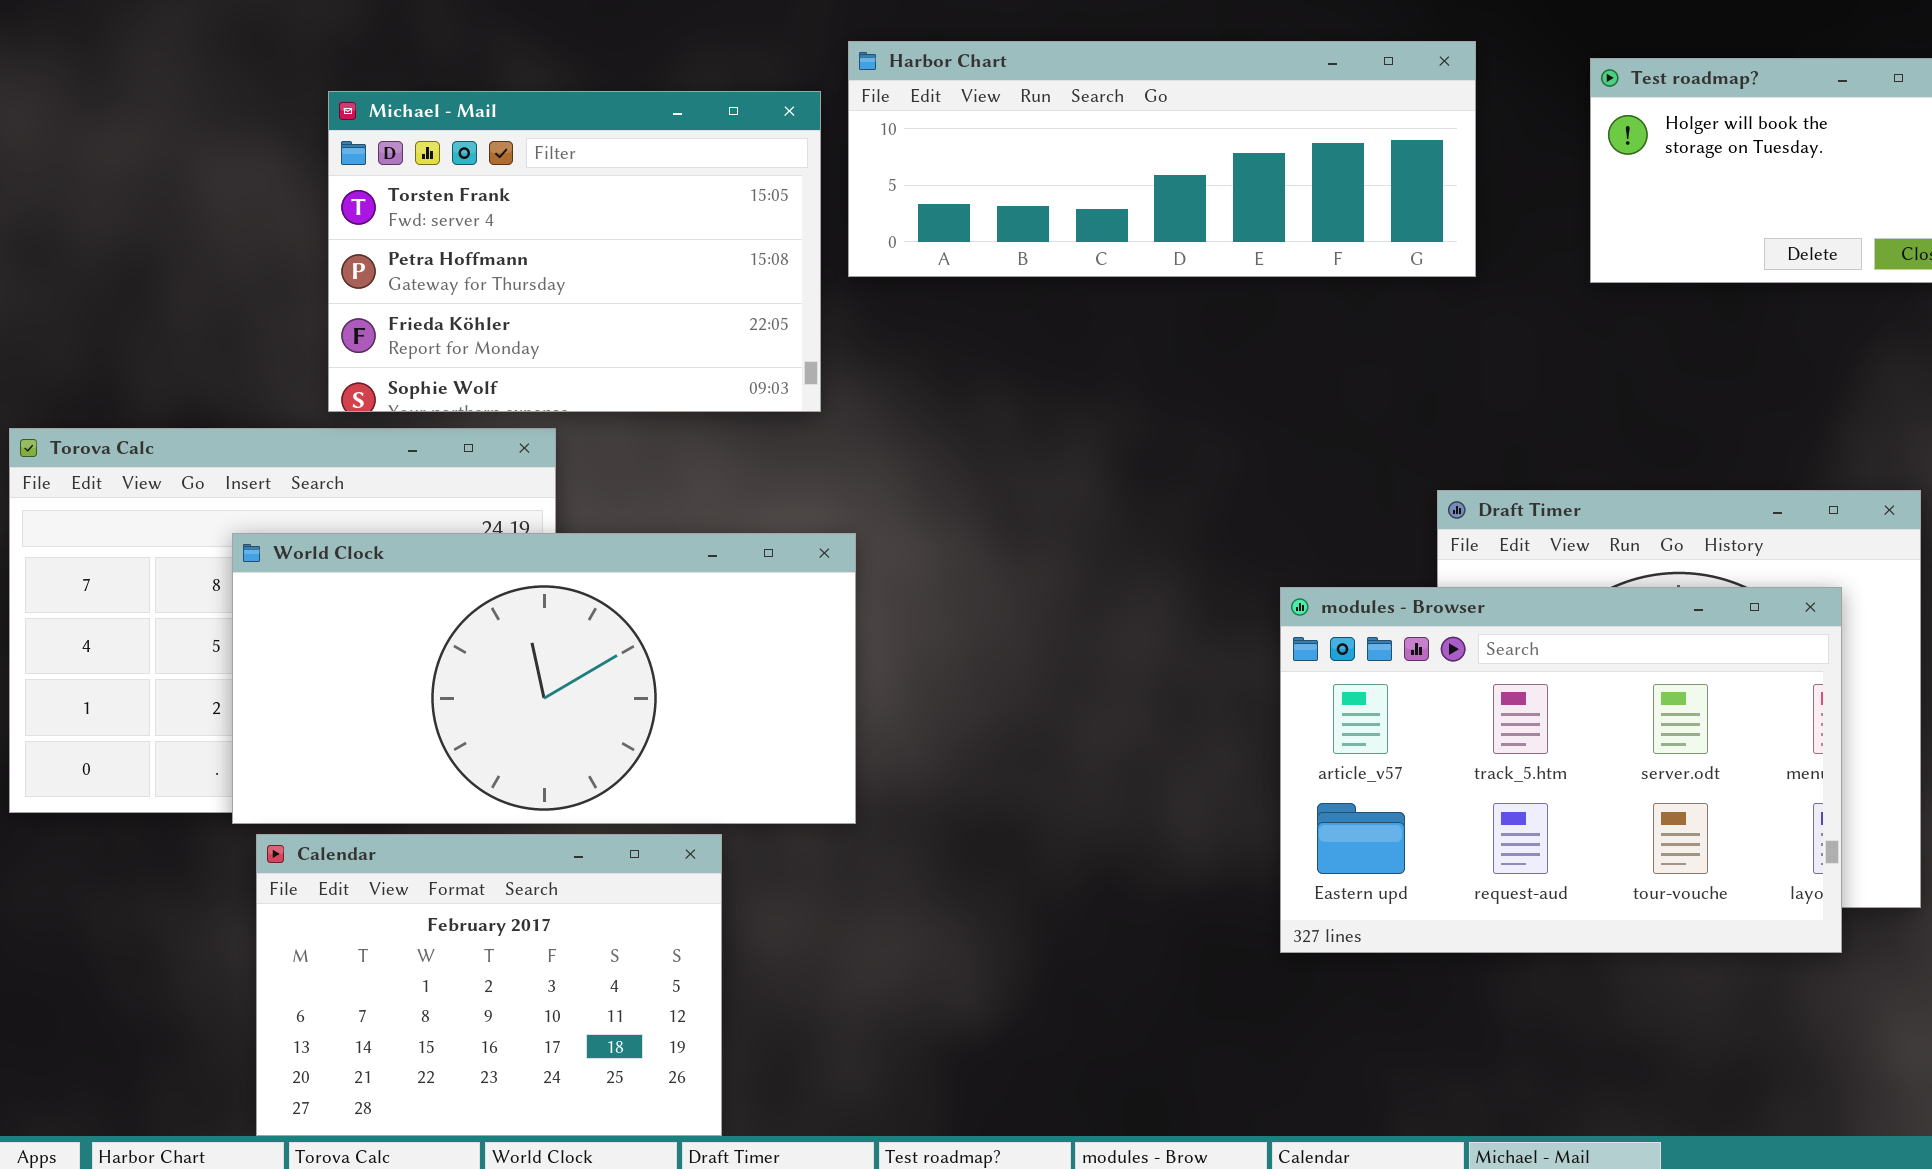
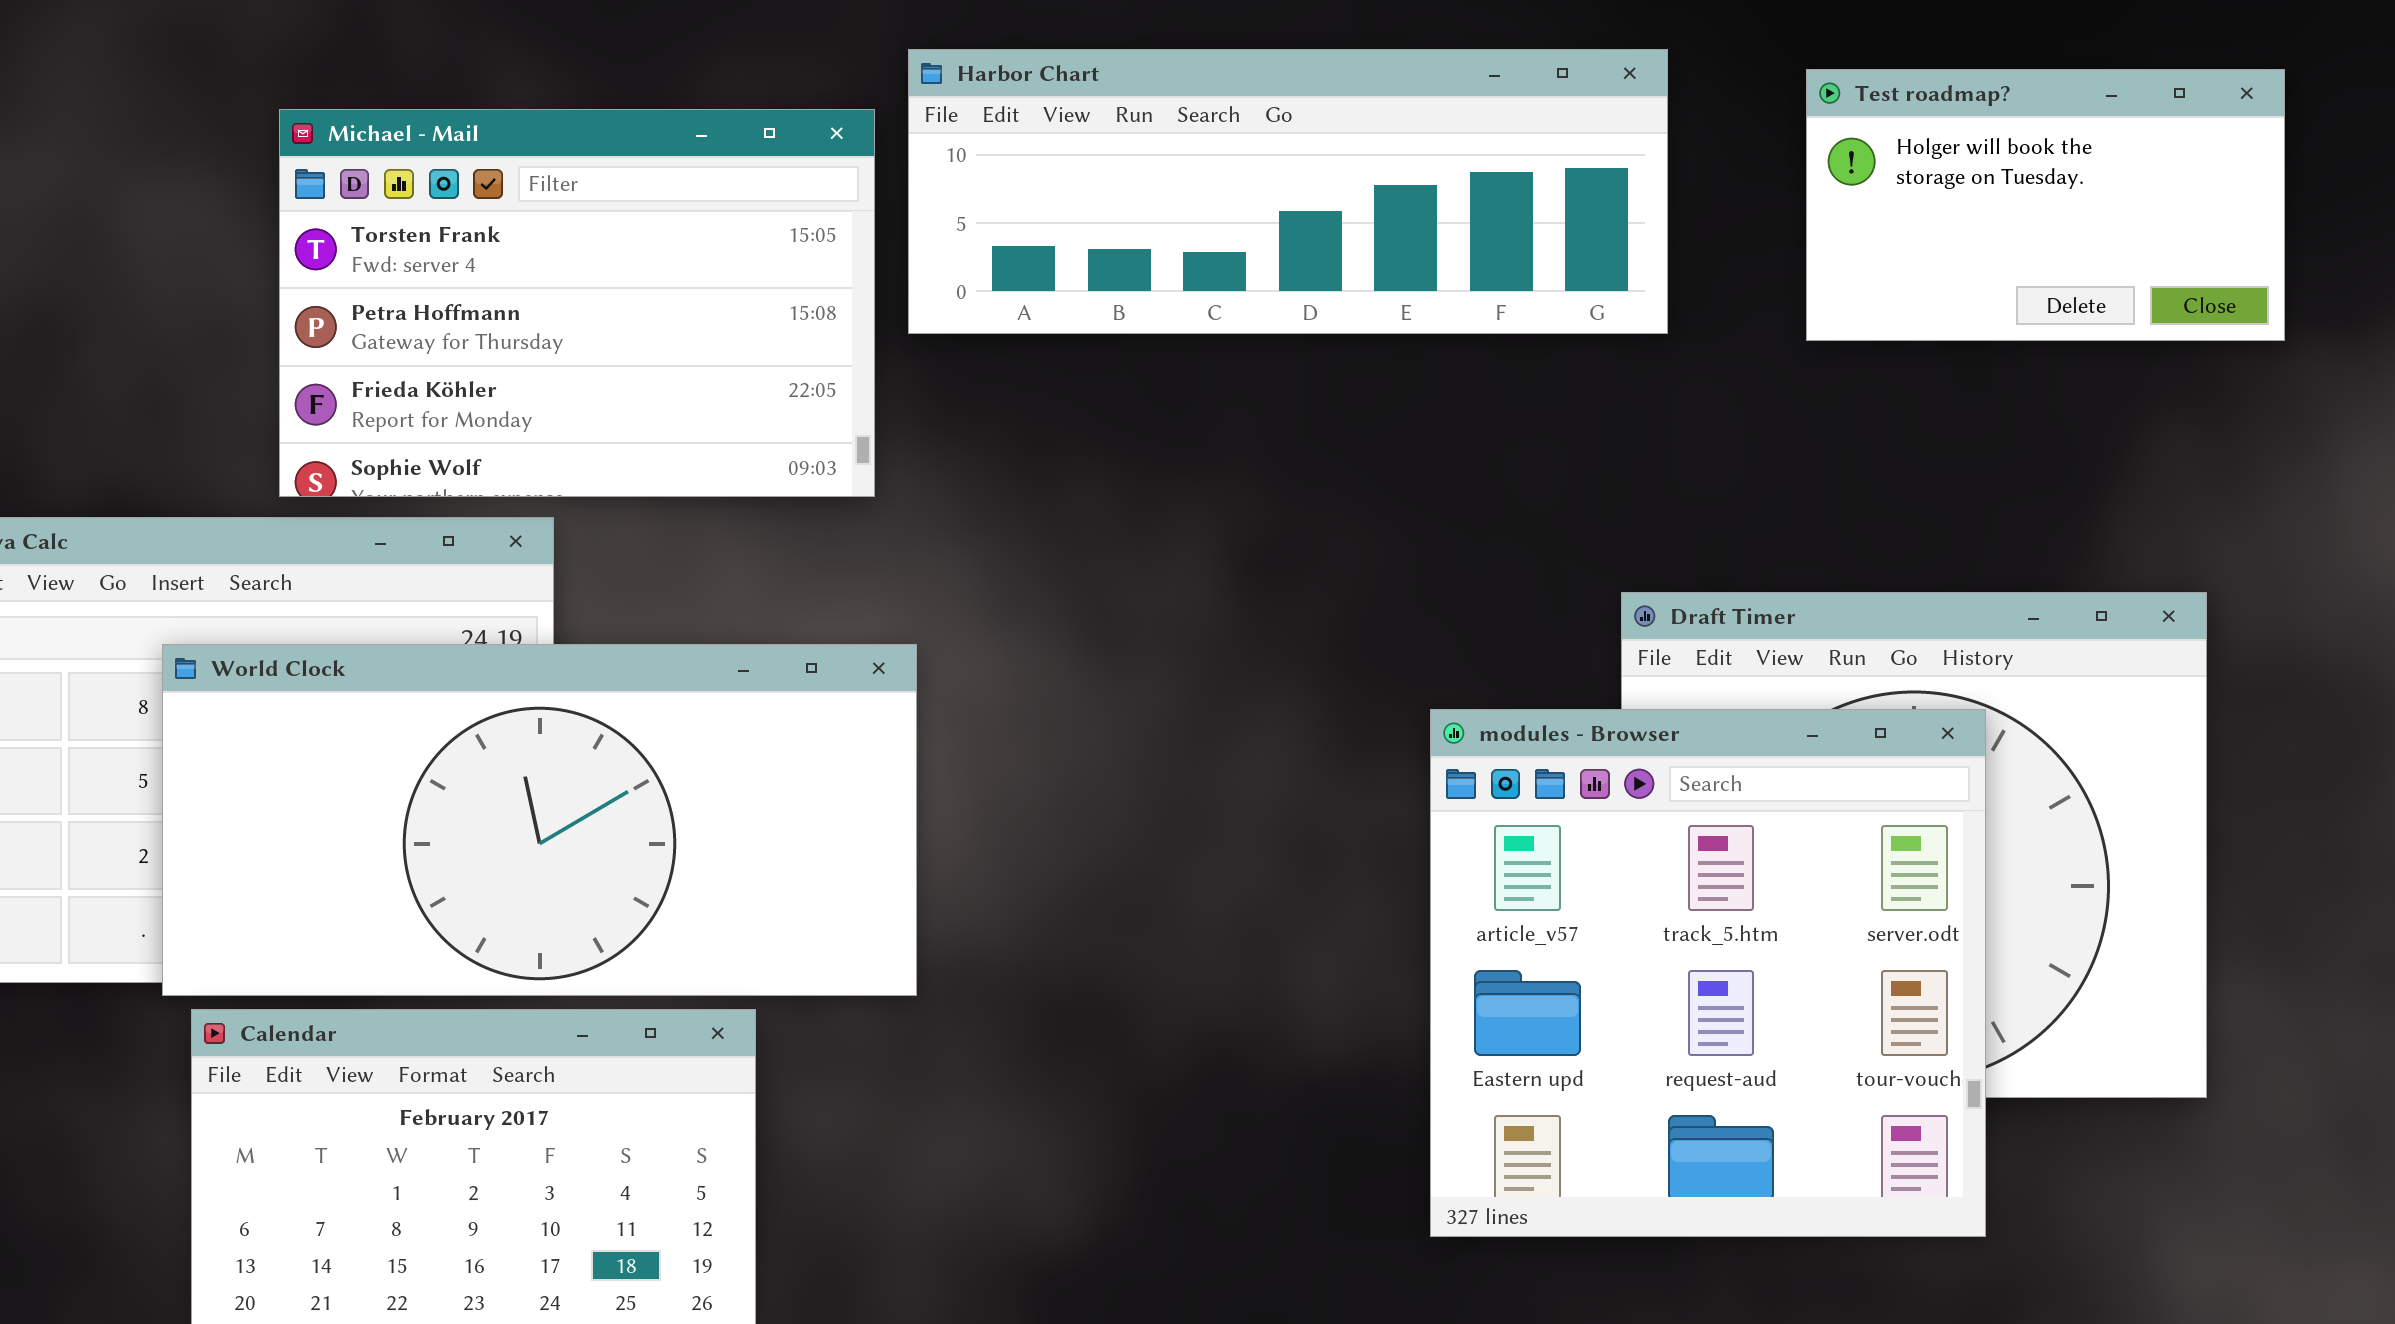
modules - Browser: [1280,587,1842,953] -> [1430,709,1986,1237], resized

